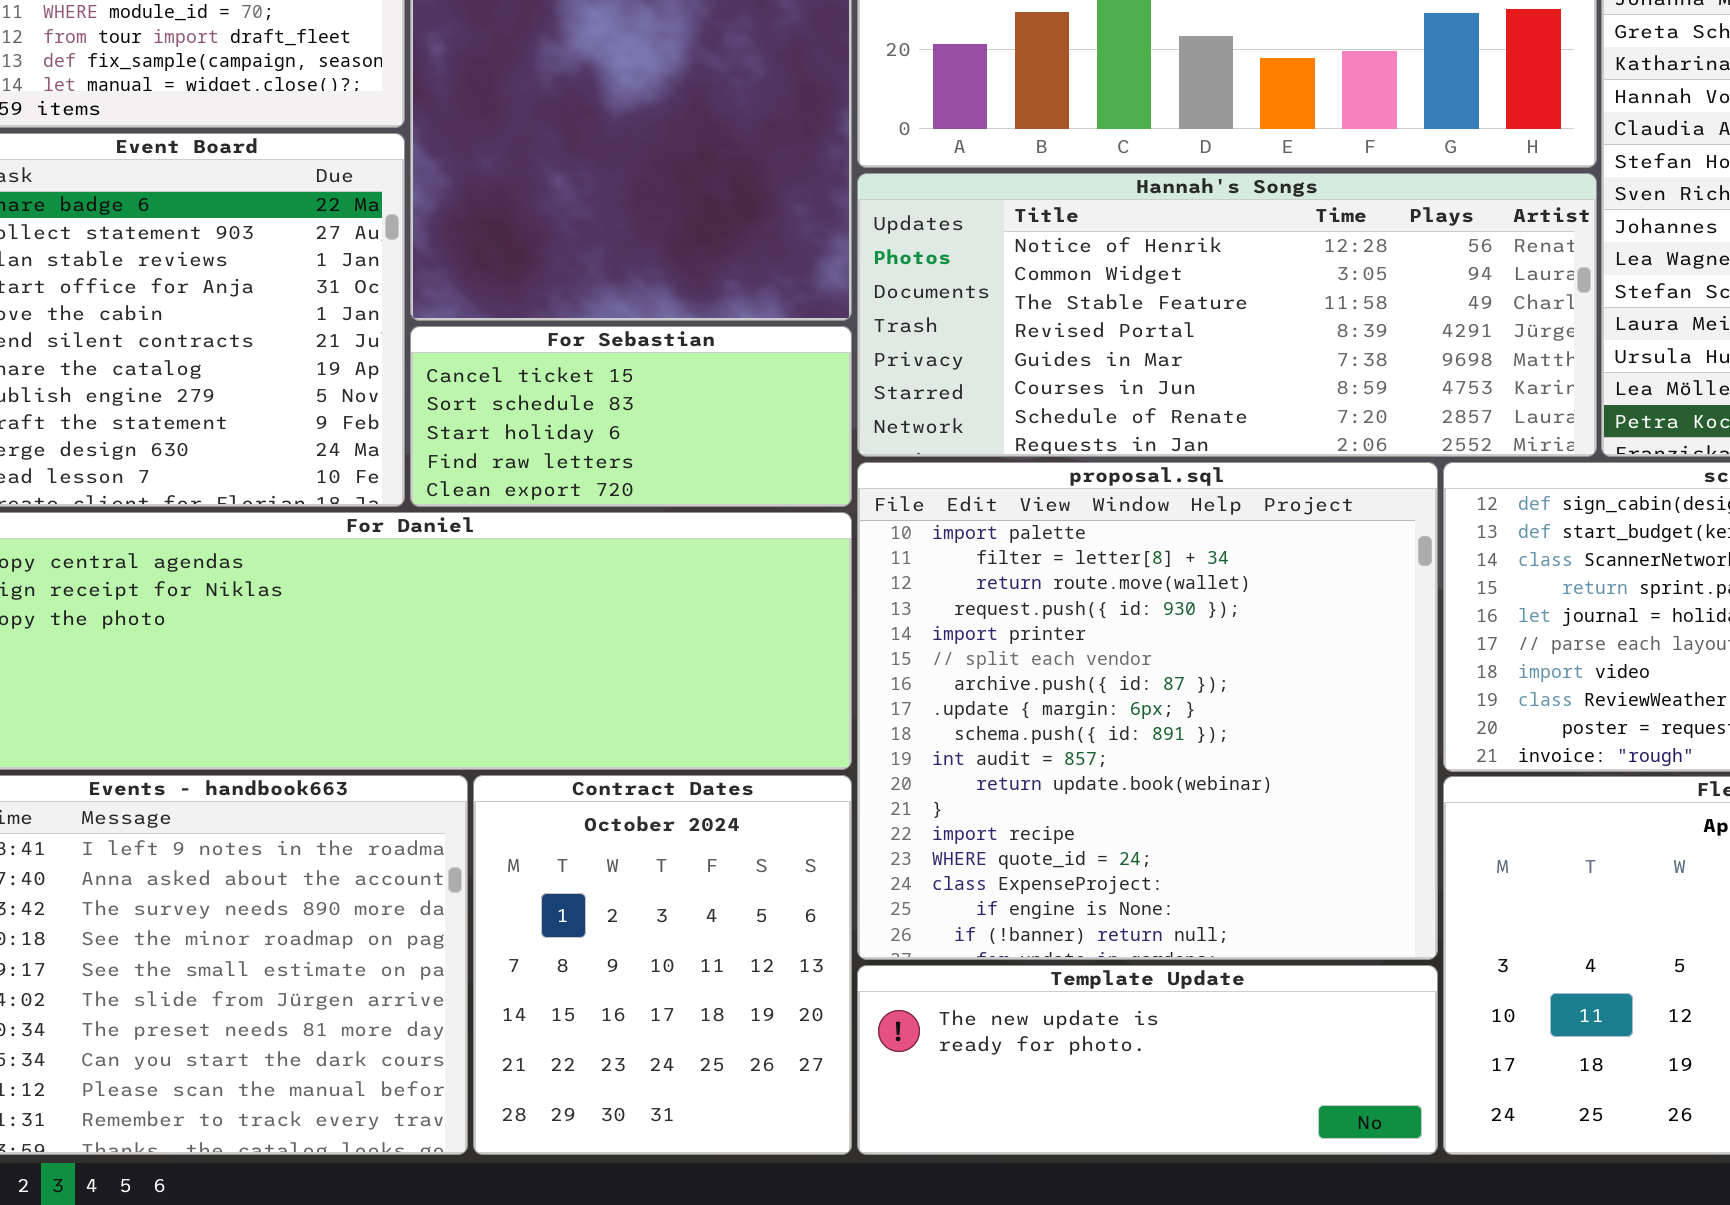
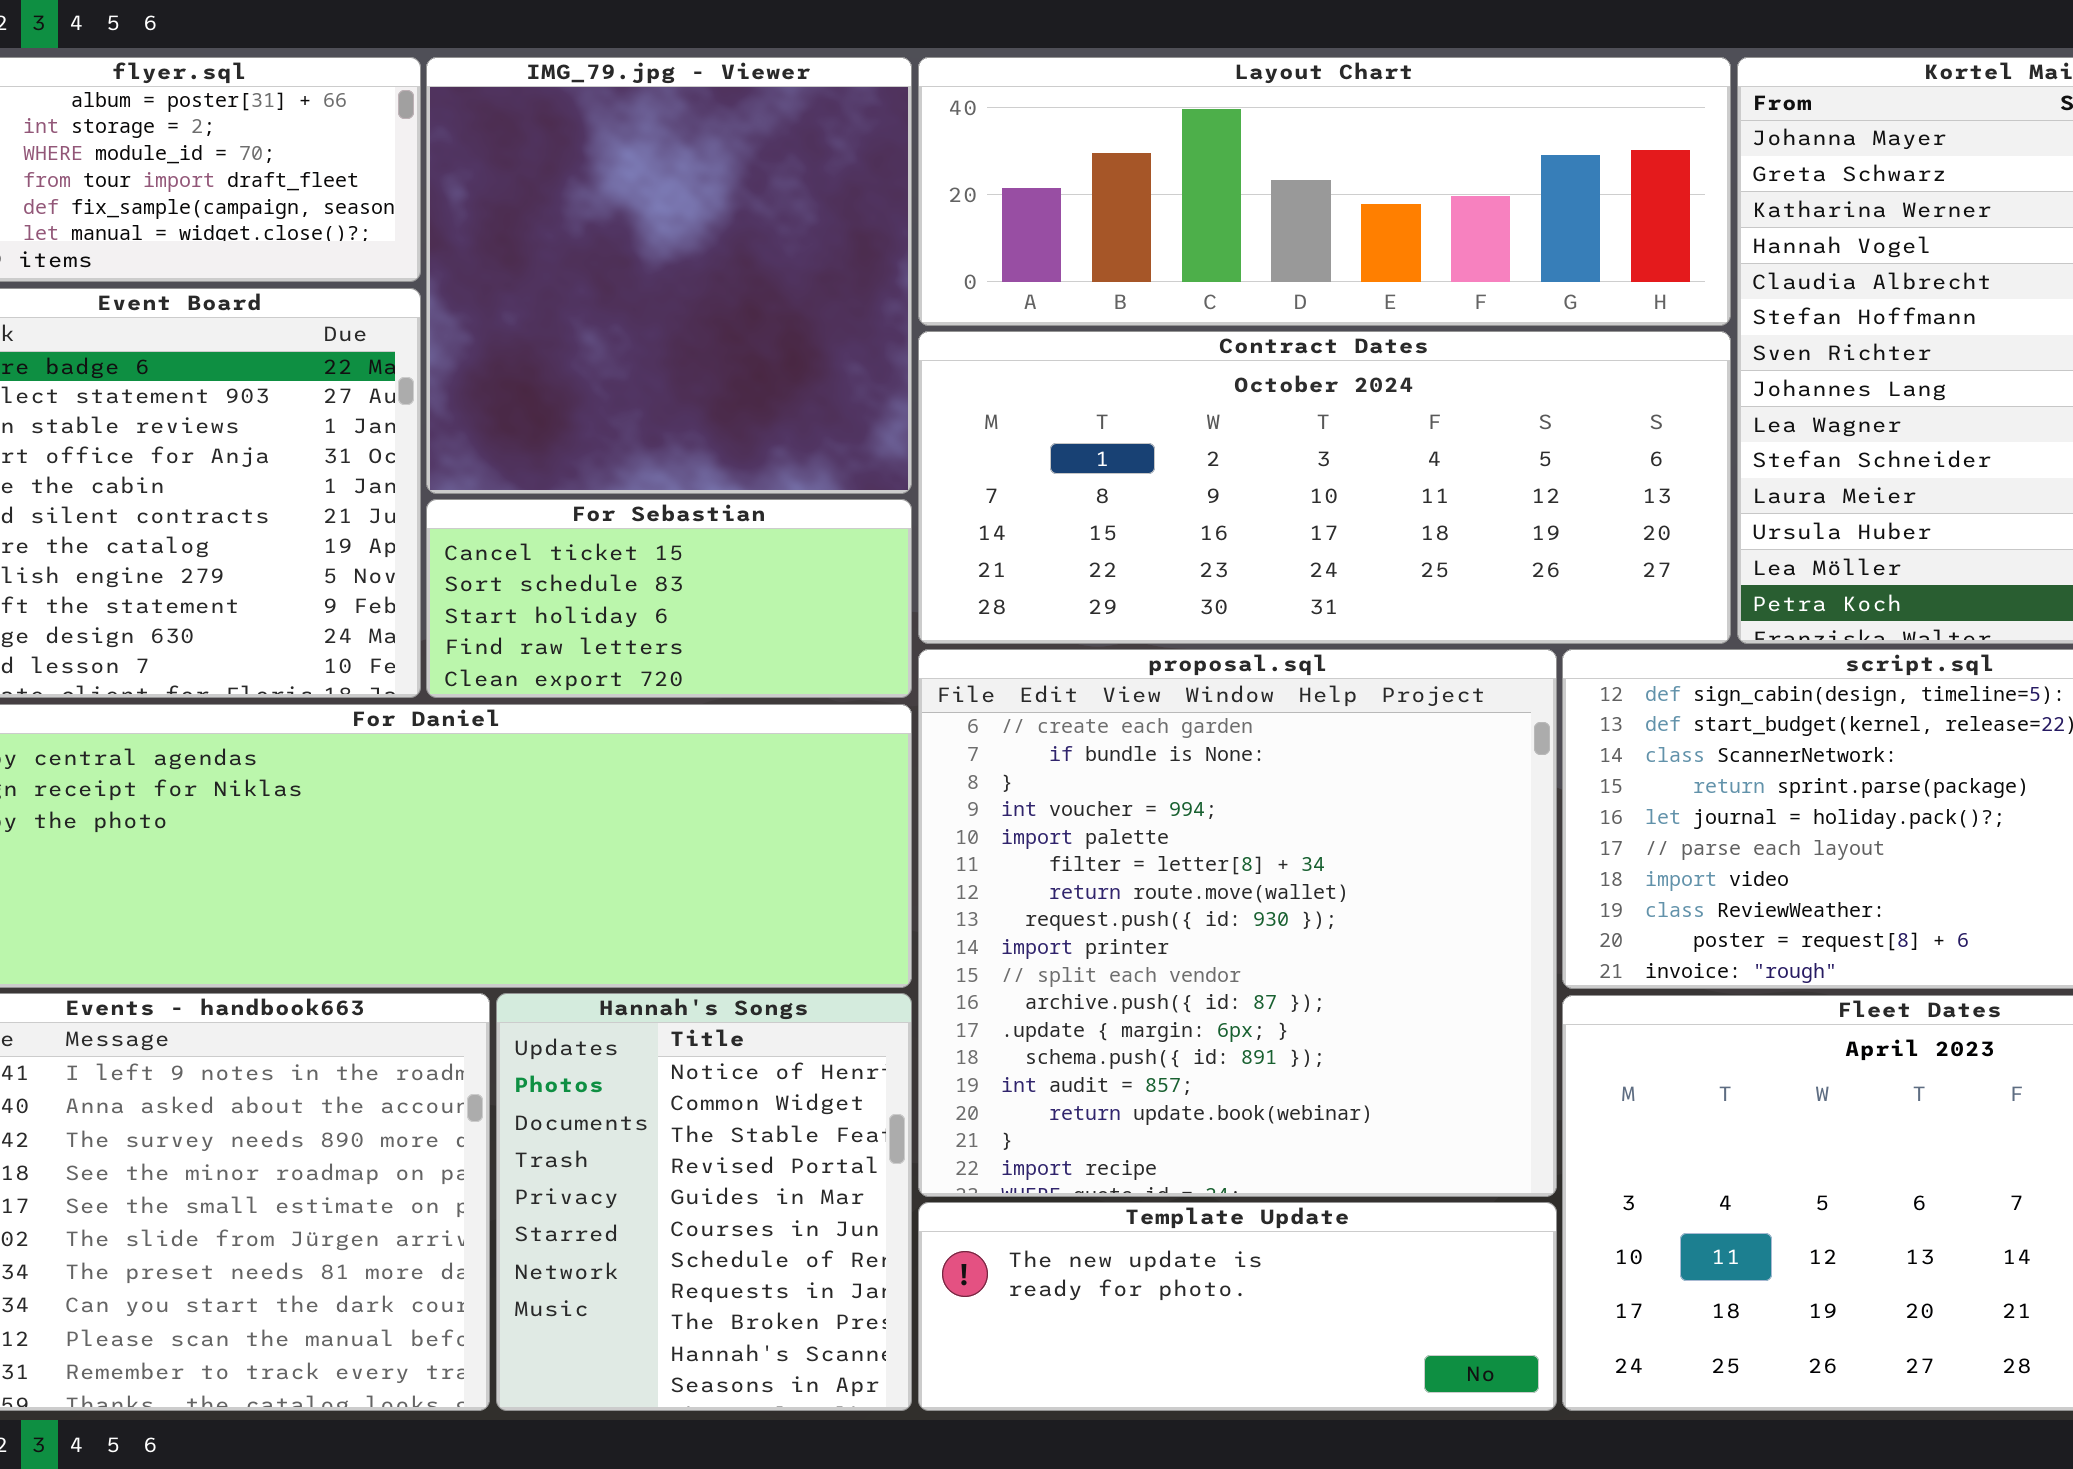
Hannah's Songs: [857,173,1597,457] -> [496,993,912,1411], moved, resized
proposal.sql: [857,462,1438,960] -> [918,649,1557,1197], scrolled up 4 rows
Contract Dates: [473,775,852,1155] -> [918,331,1731,644], moved, resized

